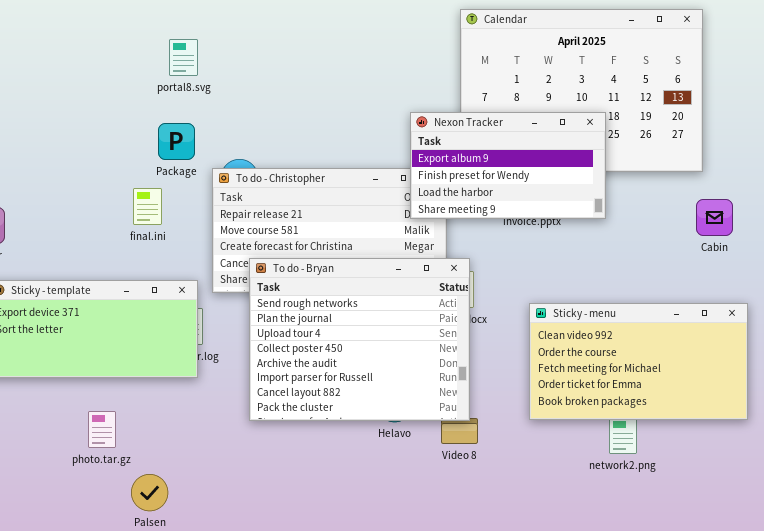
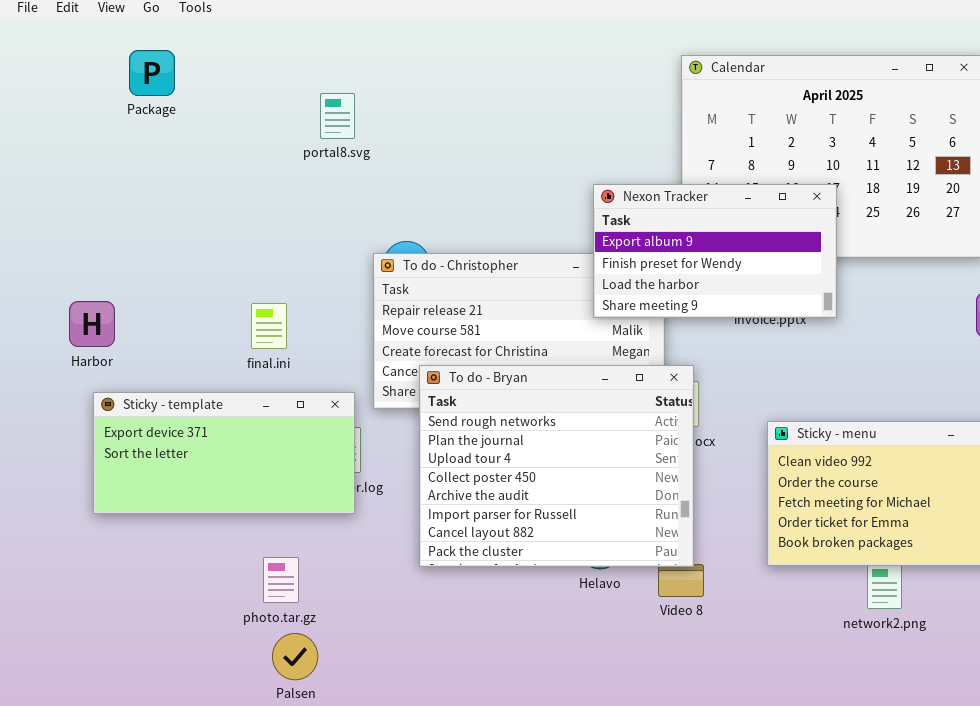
Nexon Tracker: [410,112,606,219] -> [593,184,837,318], moved
Package: [158,123,195,160] -> [129,50,175,96], moved
final.ini: [133,188,162,225] -> [251,303,287,349], moved
photo.tar.gz: [88,411,116,448] -> [263,557,299,603], moved

